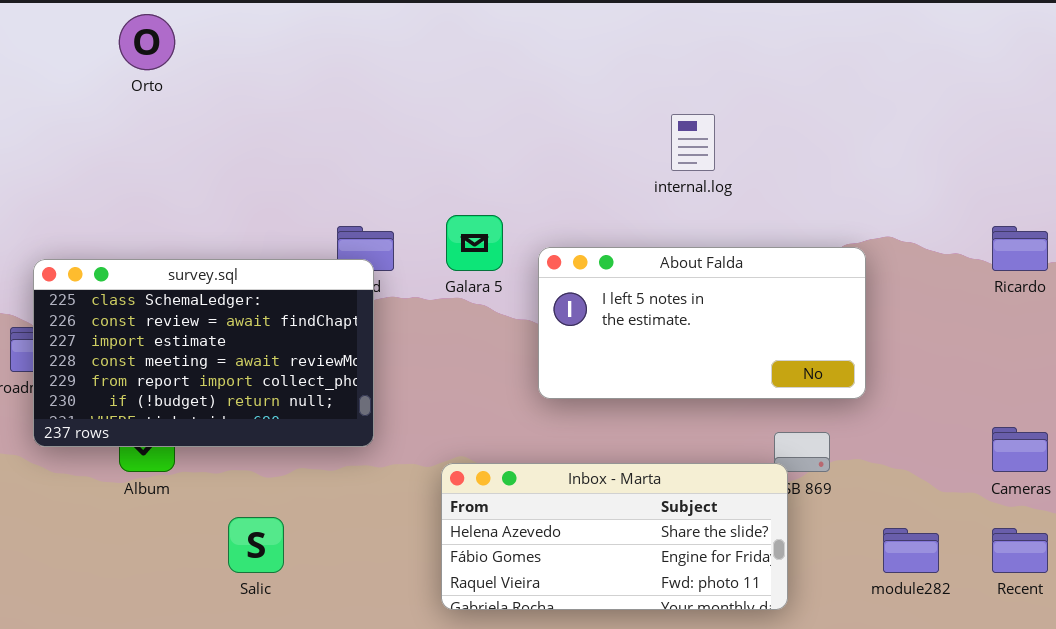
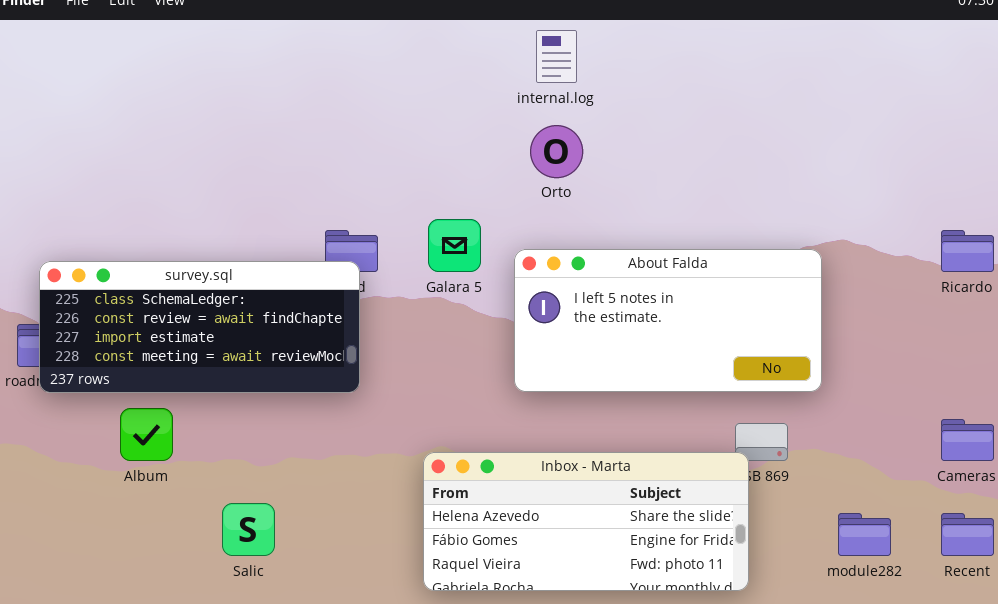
Orto: [119,14,175,70] -> [530,125,583,178], moved
internal.log: [671,114,715,171] -> [536,30,577,83], moved
survey.sql: [33,259,374,447] -> [39,261,360,393], resized

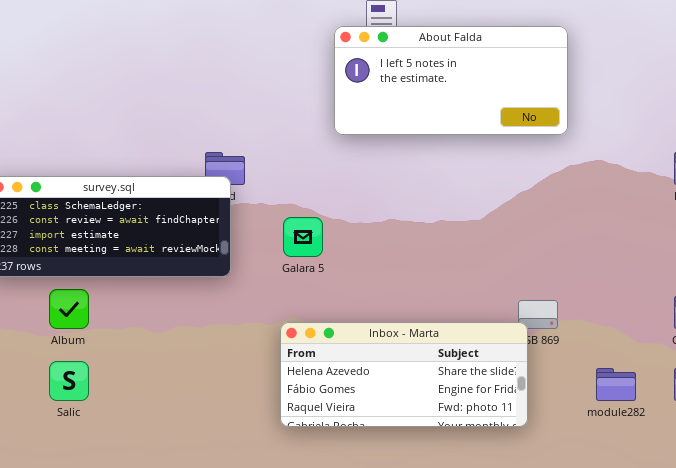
Galara 5: [428,219,481,272] -> [283,217,323,257], moved
About Falda: [514,249,822,392] -> [334,26,568,135], moved
Salic: [222,503,275,556] -> [49,361,89,401], moved

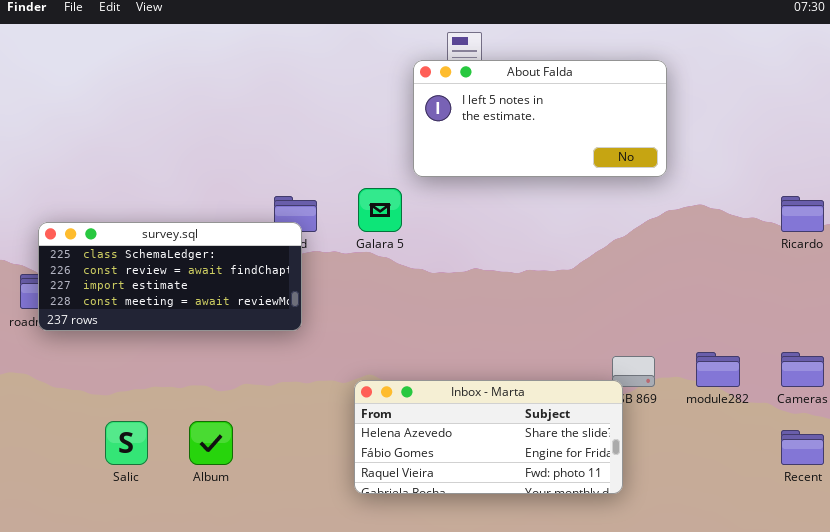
Galara 5: [283,217,323,257] -> [358,188,402,232], moved
Album: [49,289,89,329] -> [189,421,233,465], moved
module282: [596,368,636,401] -> [696,352,740,387], moved

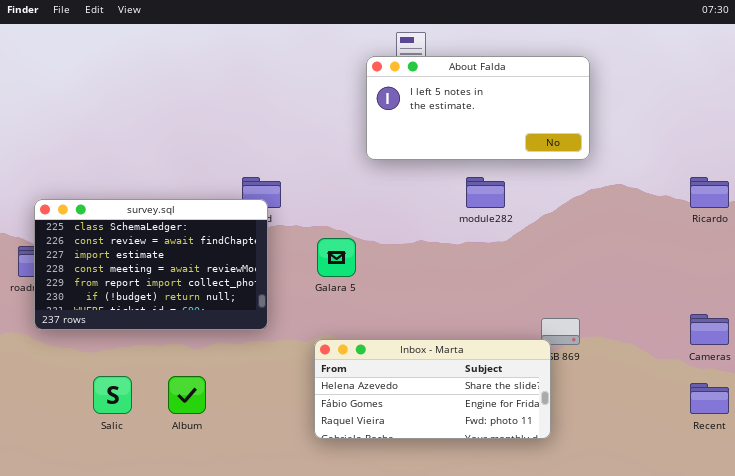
Galara 5: [358,188,402,232] -> [317,238,356,277], moved
survey.sql: [38,222,302,331] -> [34,199,268,330], resized
module282: [696,352,740,387] -> [466,177,505,208], moved

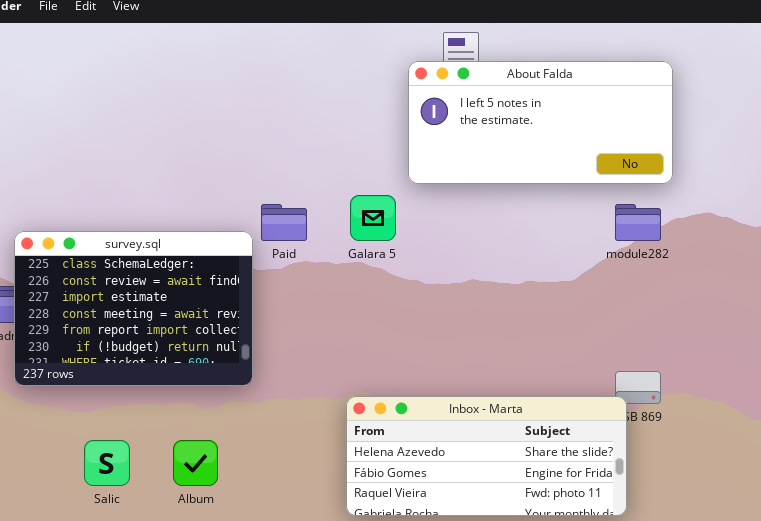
module282: [466,177,505,208] -> [615,204,661,241], moved
survey.sql: [34,199,268,330] -> [14,231,253,386], resized
Galara 5: [317,238,356,277] -> [350,195,396,241], moved

